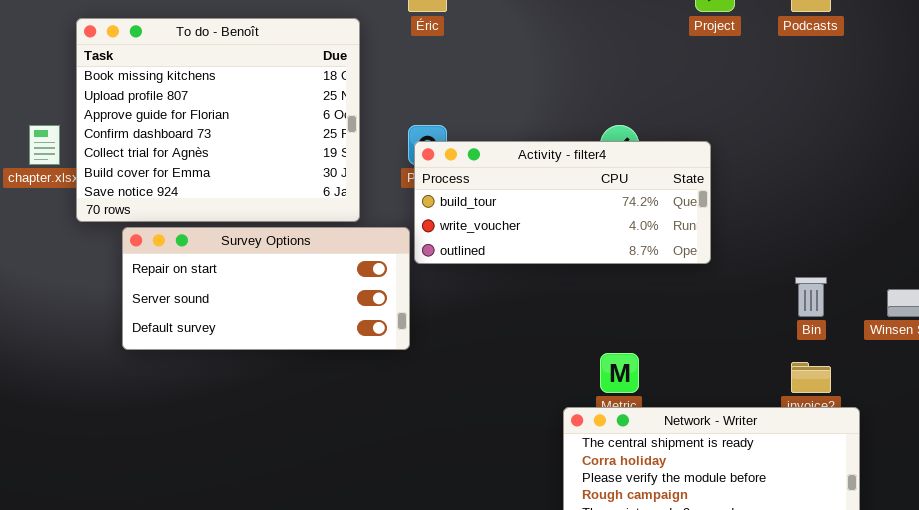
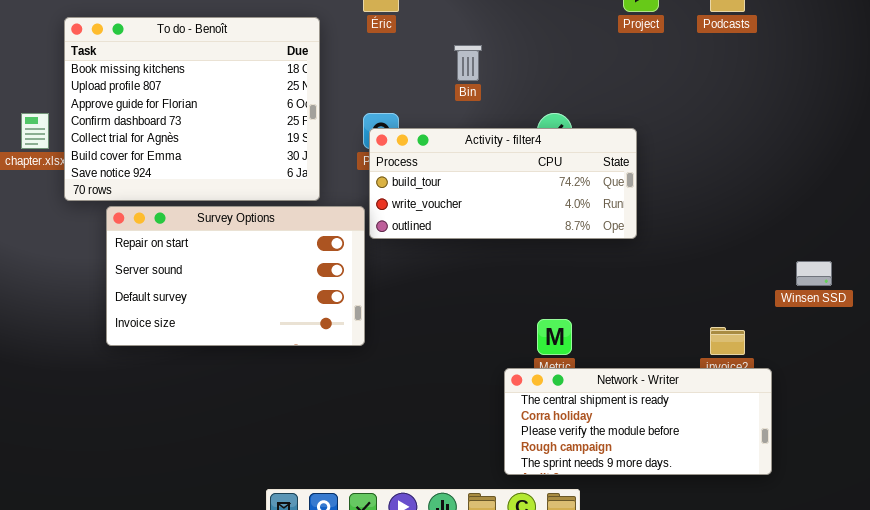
Survey Options: [122,227,410,350] -> [106,206,365,346], resized
Bin: [795,277,827,317] -> [454,45,482,81], moved

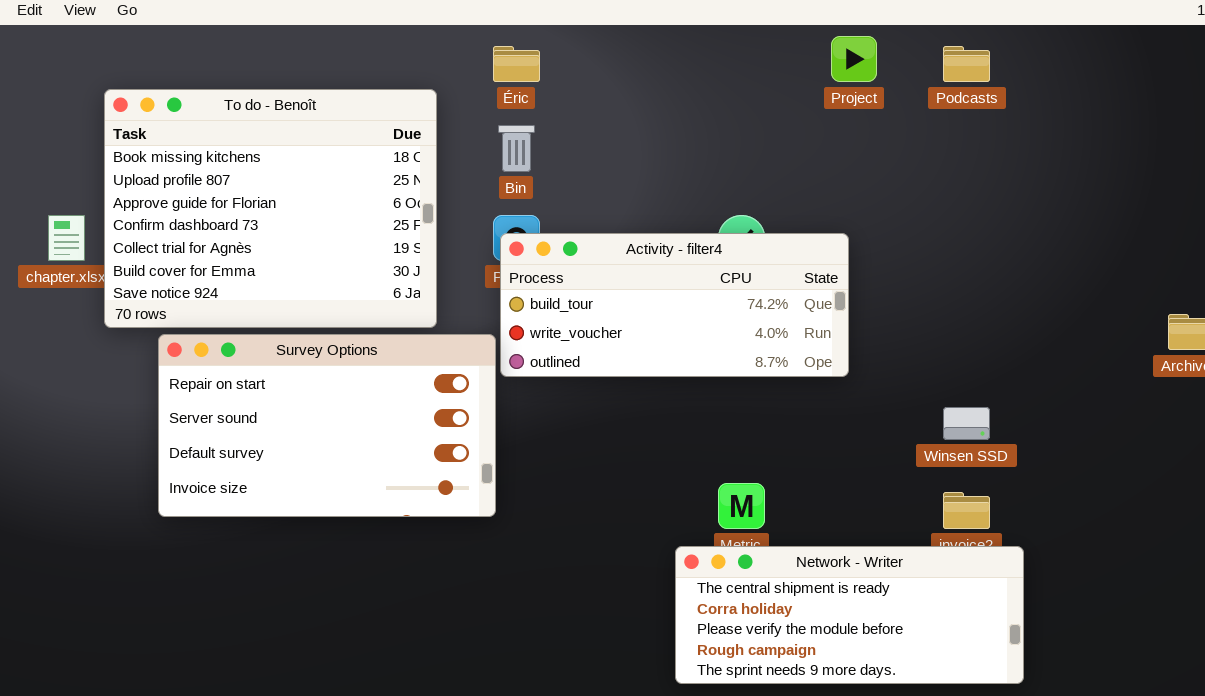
Bin: [454,45,482,81] -> [498,125,535,172], moved
Winsen SSD: [796,261,832,286] -> [943,407,990,440], moved

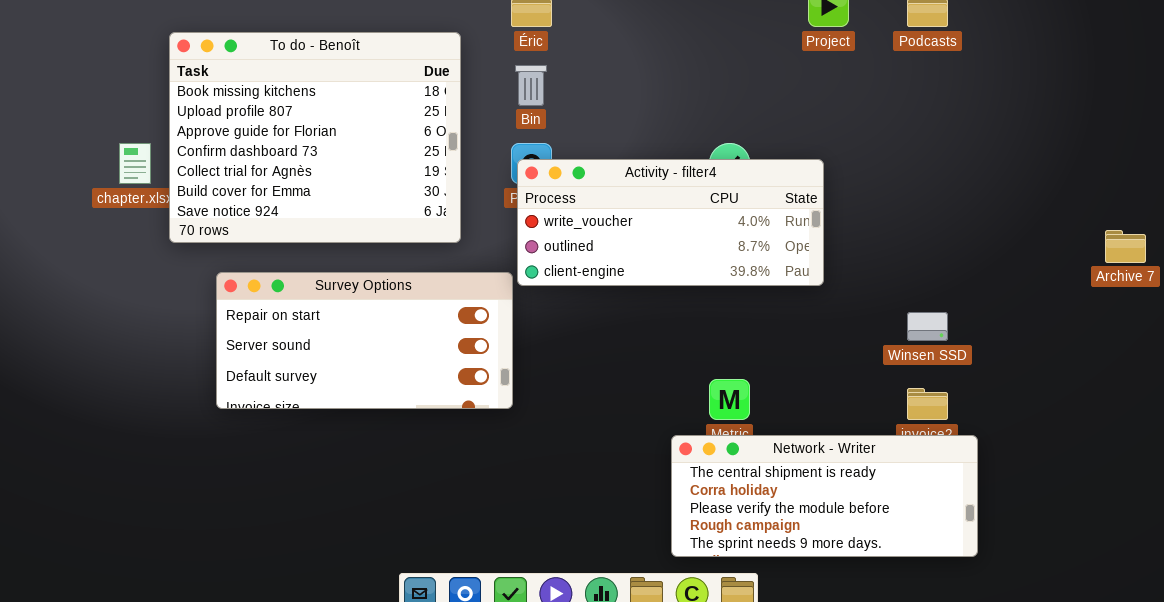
Activity - filter4: [500,233,849,377] -> [517,159,824,286], scrolled down 1 row
Survey Options: [158,334,496,517] -> [216,272,513,409], resized

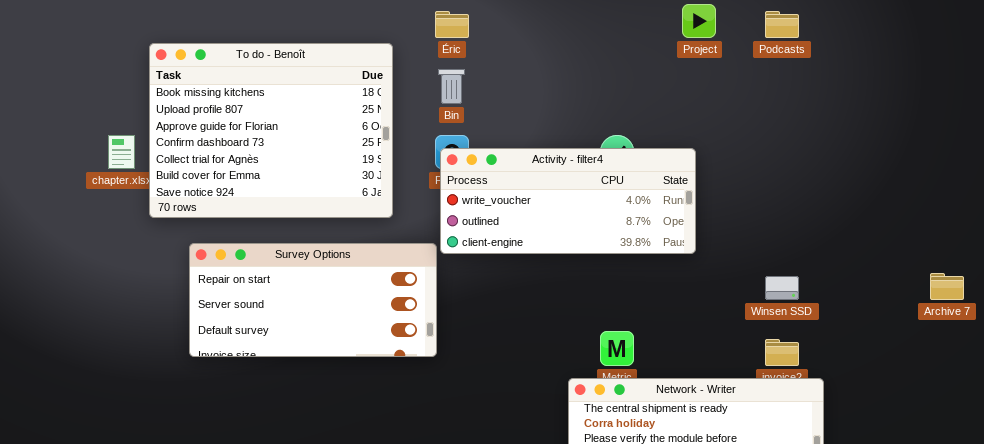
Archive 7: [1105,230,1146,263] -> [930,273,964,300], moved

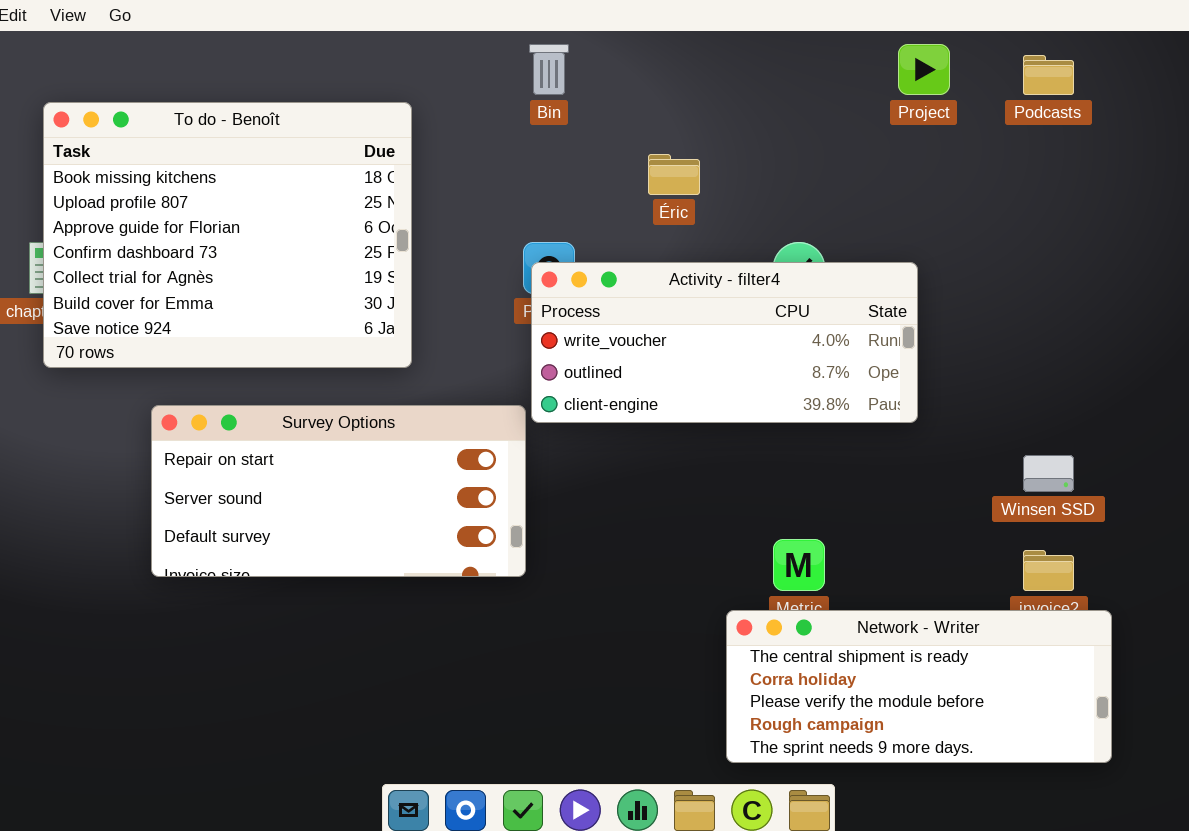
Éric: [435,11,469,38] -> [648,154,700,195], moved
To do - Benoît: [149,43,393,218] -> [43,102,412,368], moved
Bin: [438,69,465,104] -> [529,44,569,95], moved

